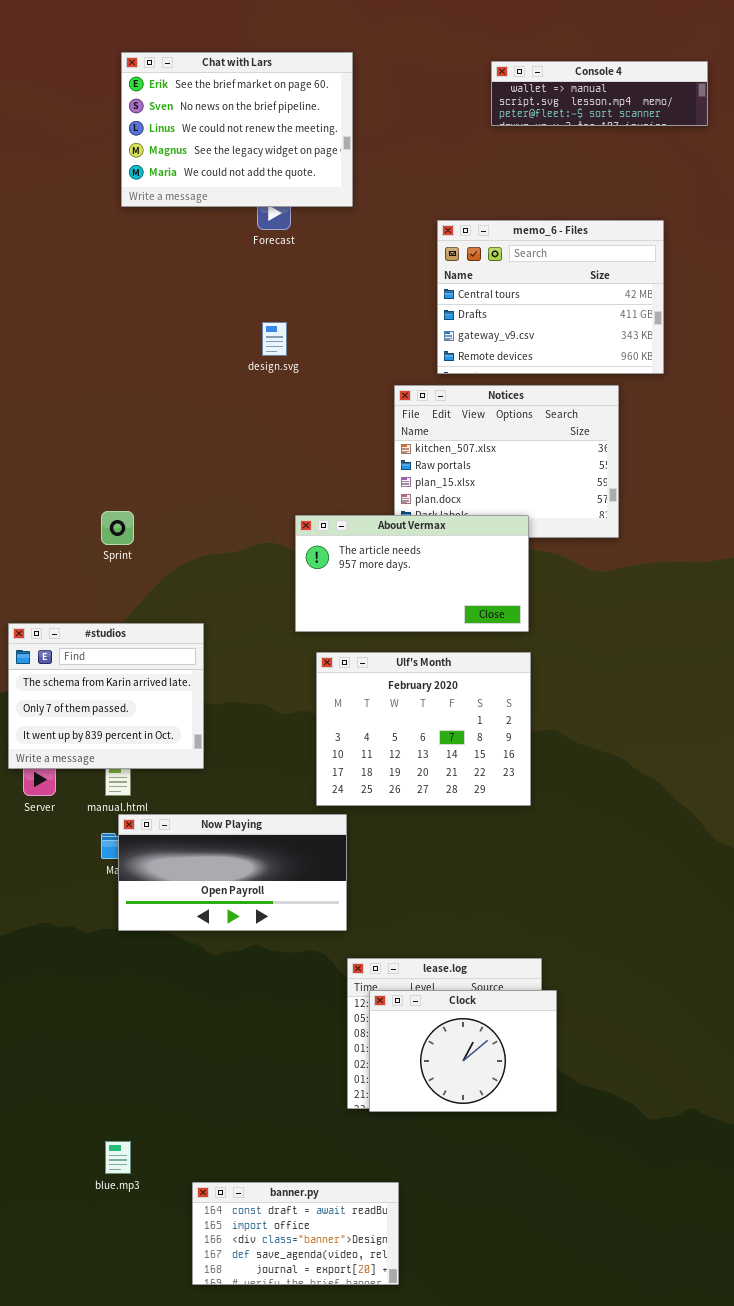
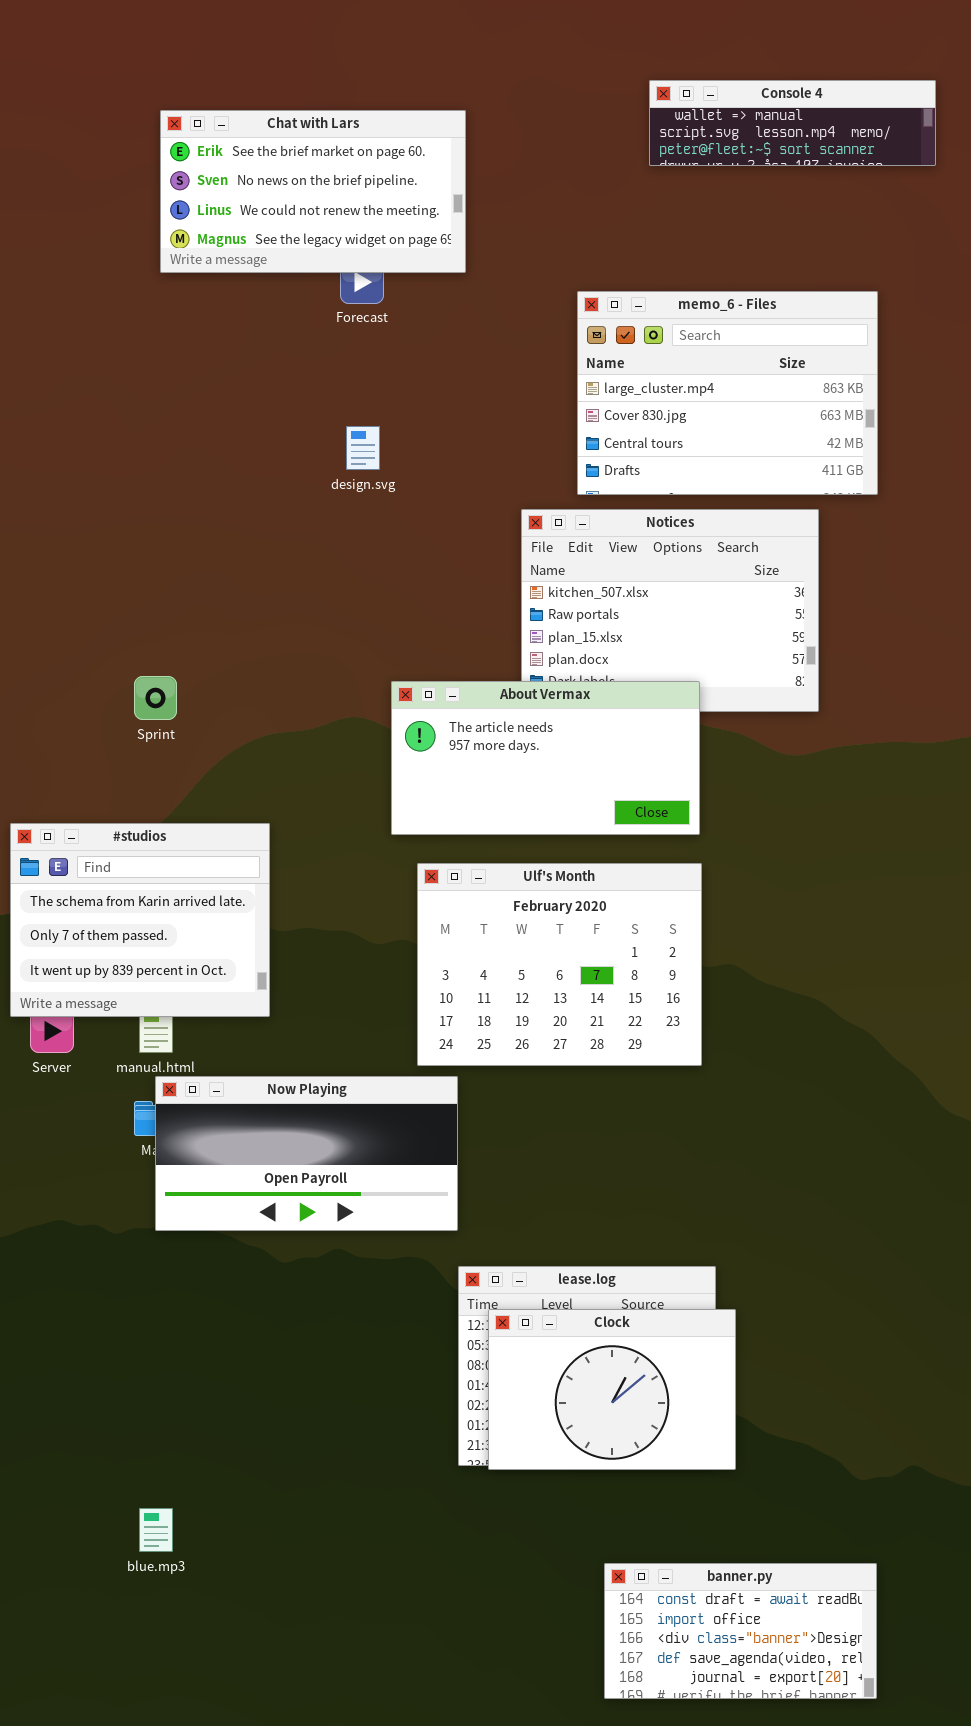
Chat with Lars: [121,52,353,207] -> [160,110,466,273], resized
memo_6 - Files: [437,220,664,374] -> [577,291,878,495], scrolled up 2 rows
banner.py: [192,1182,399,1285] -> [604,1563,877,1699], moved

